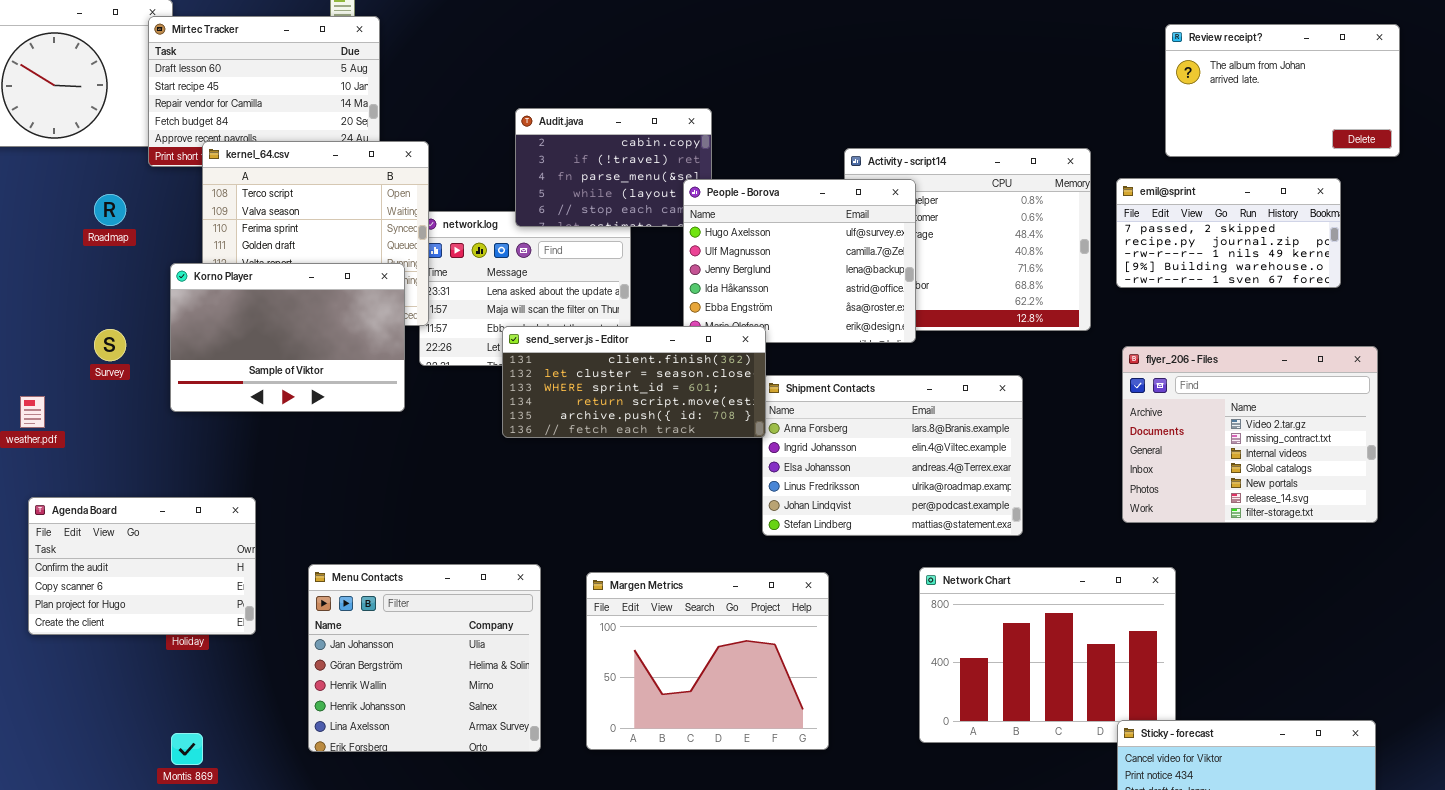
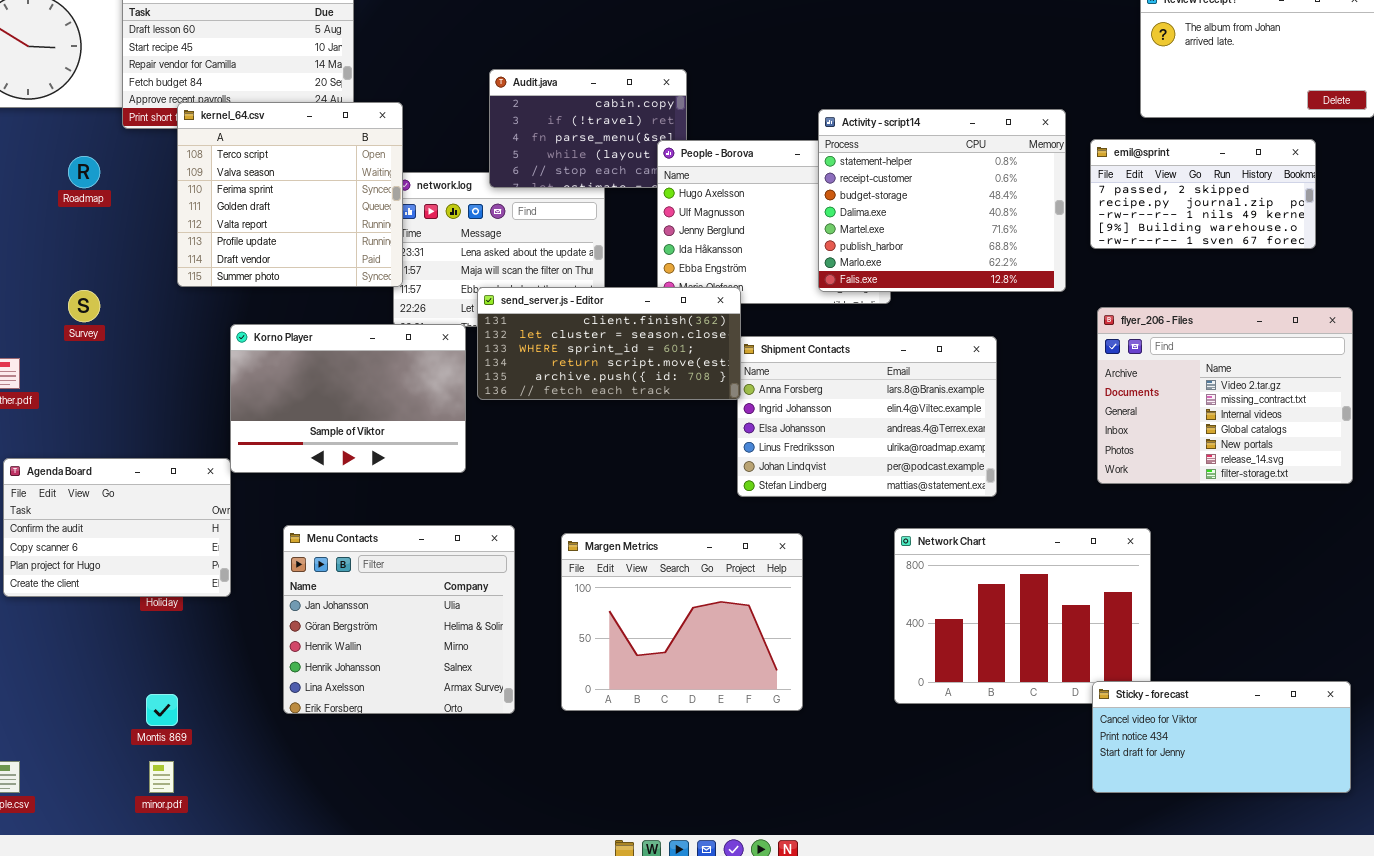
Activity - script14: [844,148,1091,331] -> [818,109,1066,292], raised
Korno Player: [170,263,405,412] -> [230,324,466,473], moved

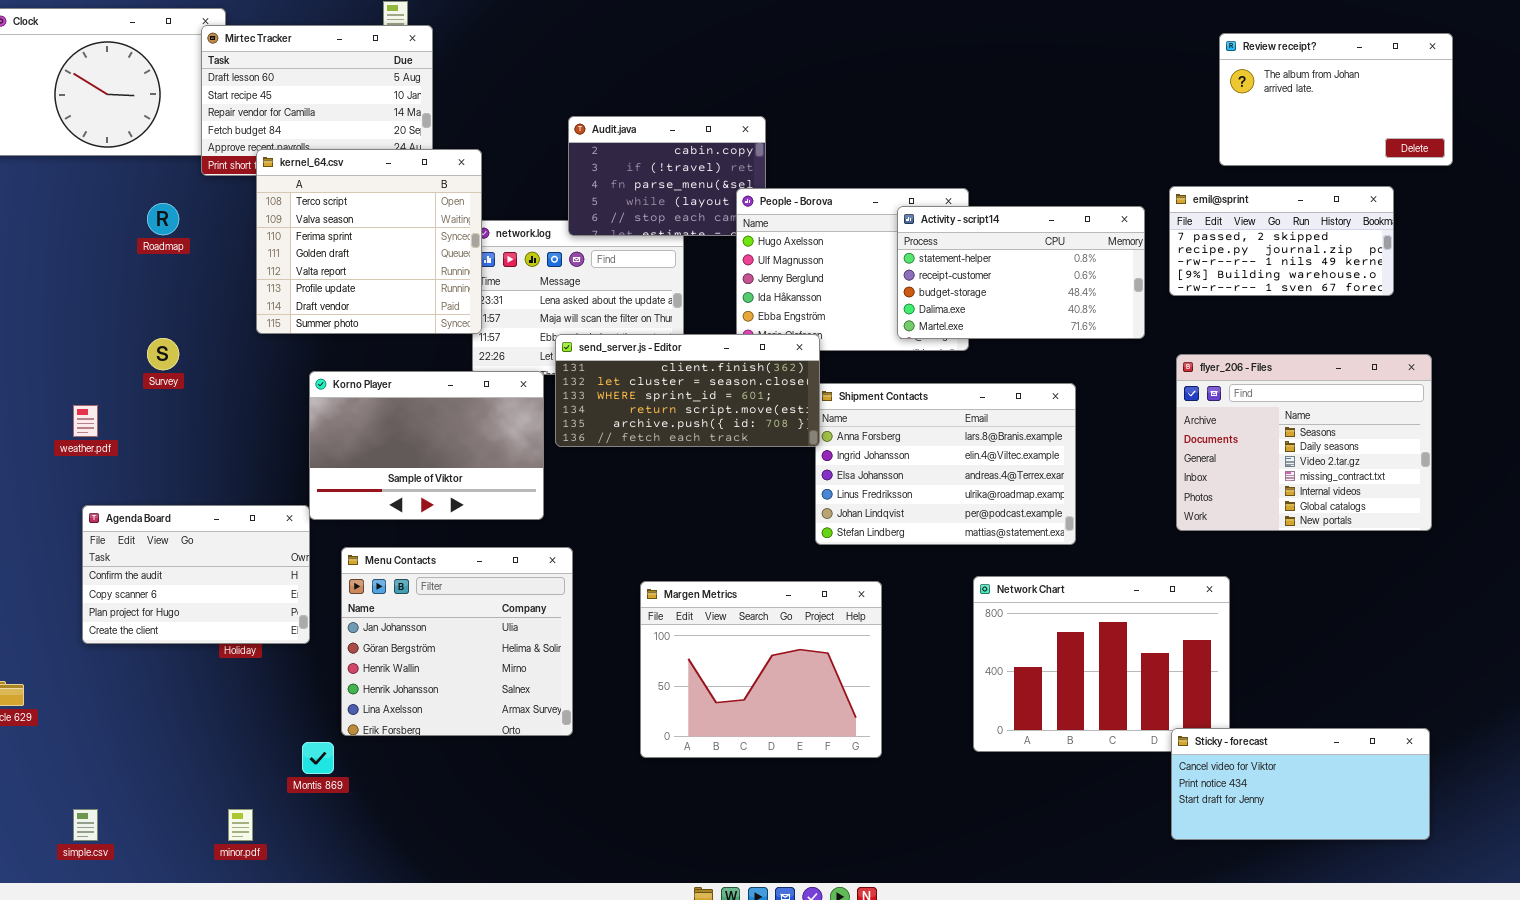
Activity - script14: [818,109,1066,292] -> [897,206,1145,339], resized
flyer_206 - Files: [1097,307,1353,484] -> [1176,354,1432,531], scrolled up 2 rows
Menu Contacts: [283,525,515,714] -> [341,547,573,736], moved
Montis 869: [146,694,178,726] -> [302,742,334,774], moved

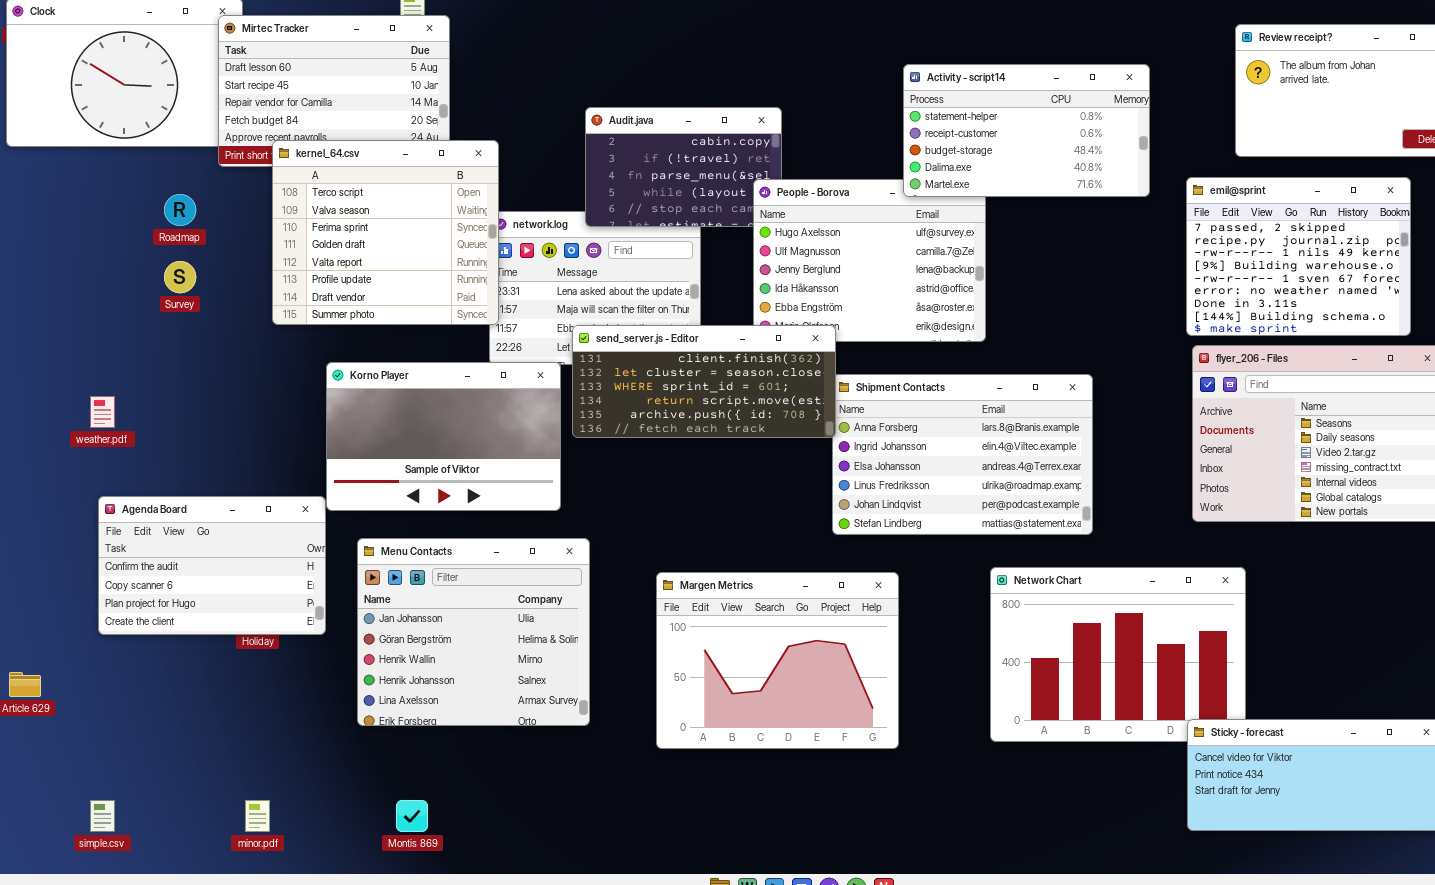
emil@sprint: [1169,186,1394,296] -> [1186,177,1411,336], resized
Activity - script14: [897,206,1145,339] -> [903,64,1150,197], moved
Survey: [147,338,179,370] -> [164,261,196,293], moved
Montis 869: [302,742,334,774] -> [396,800,428,832], moved

